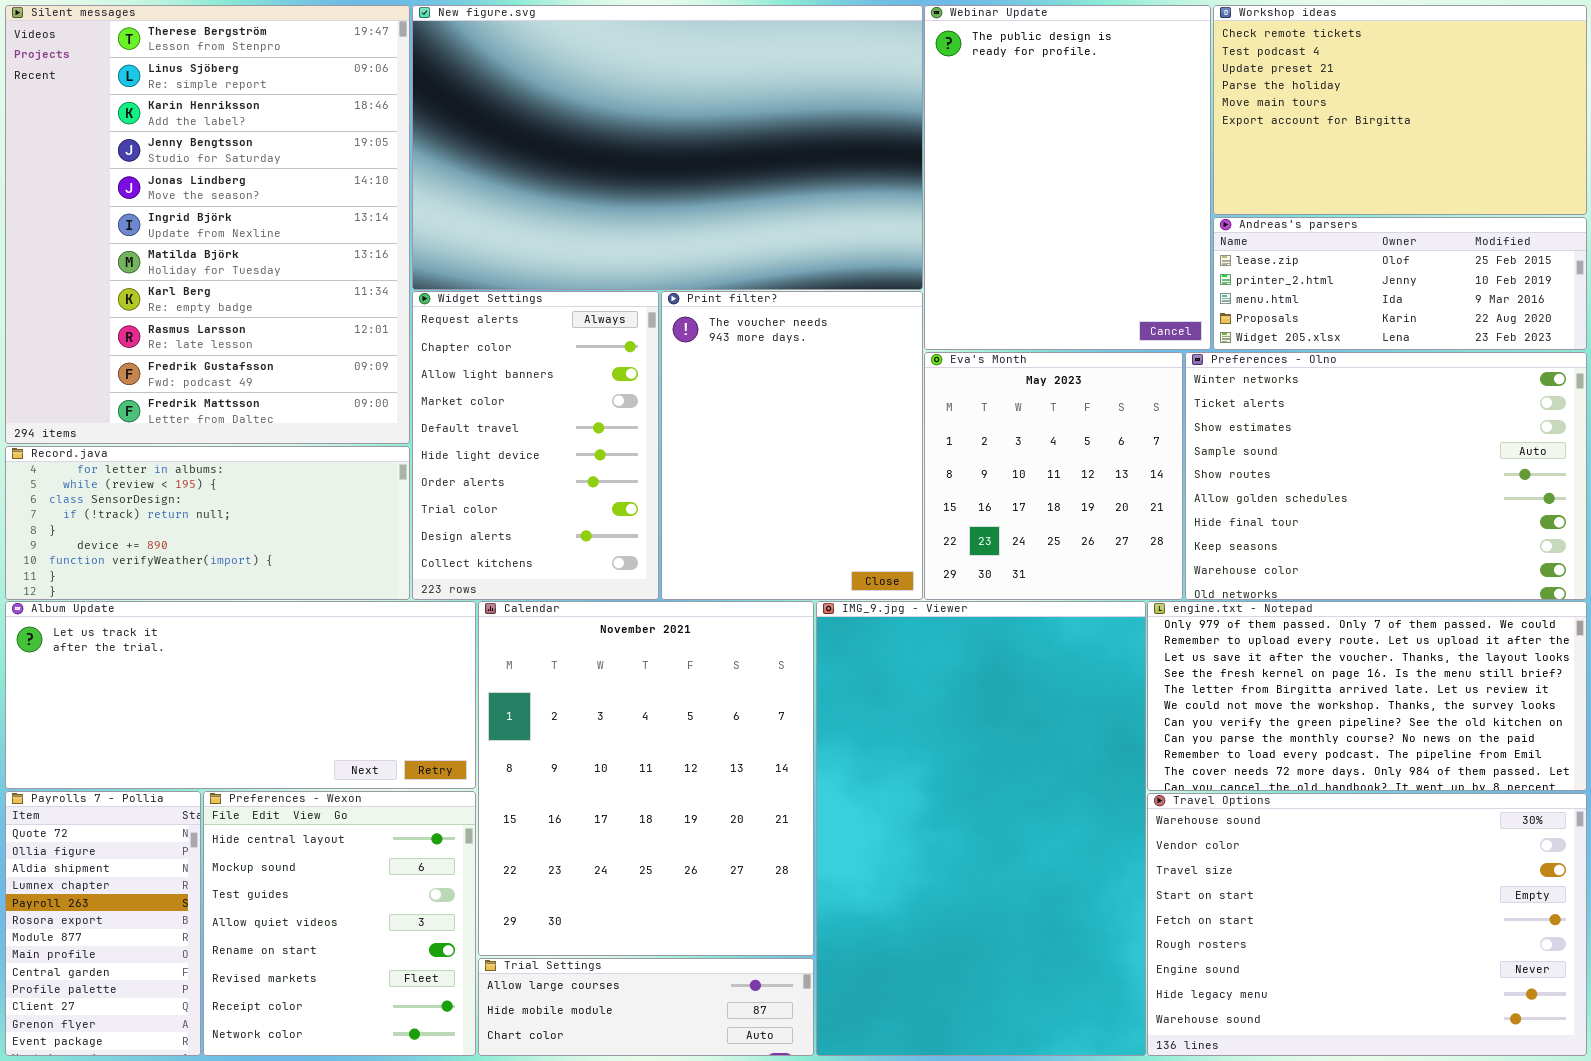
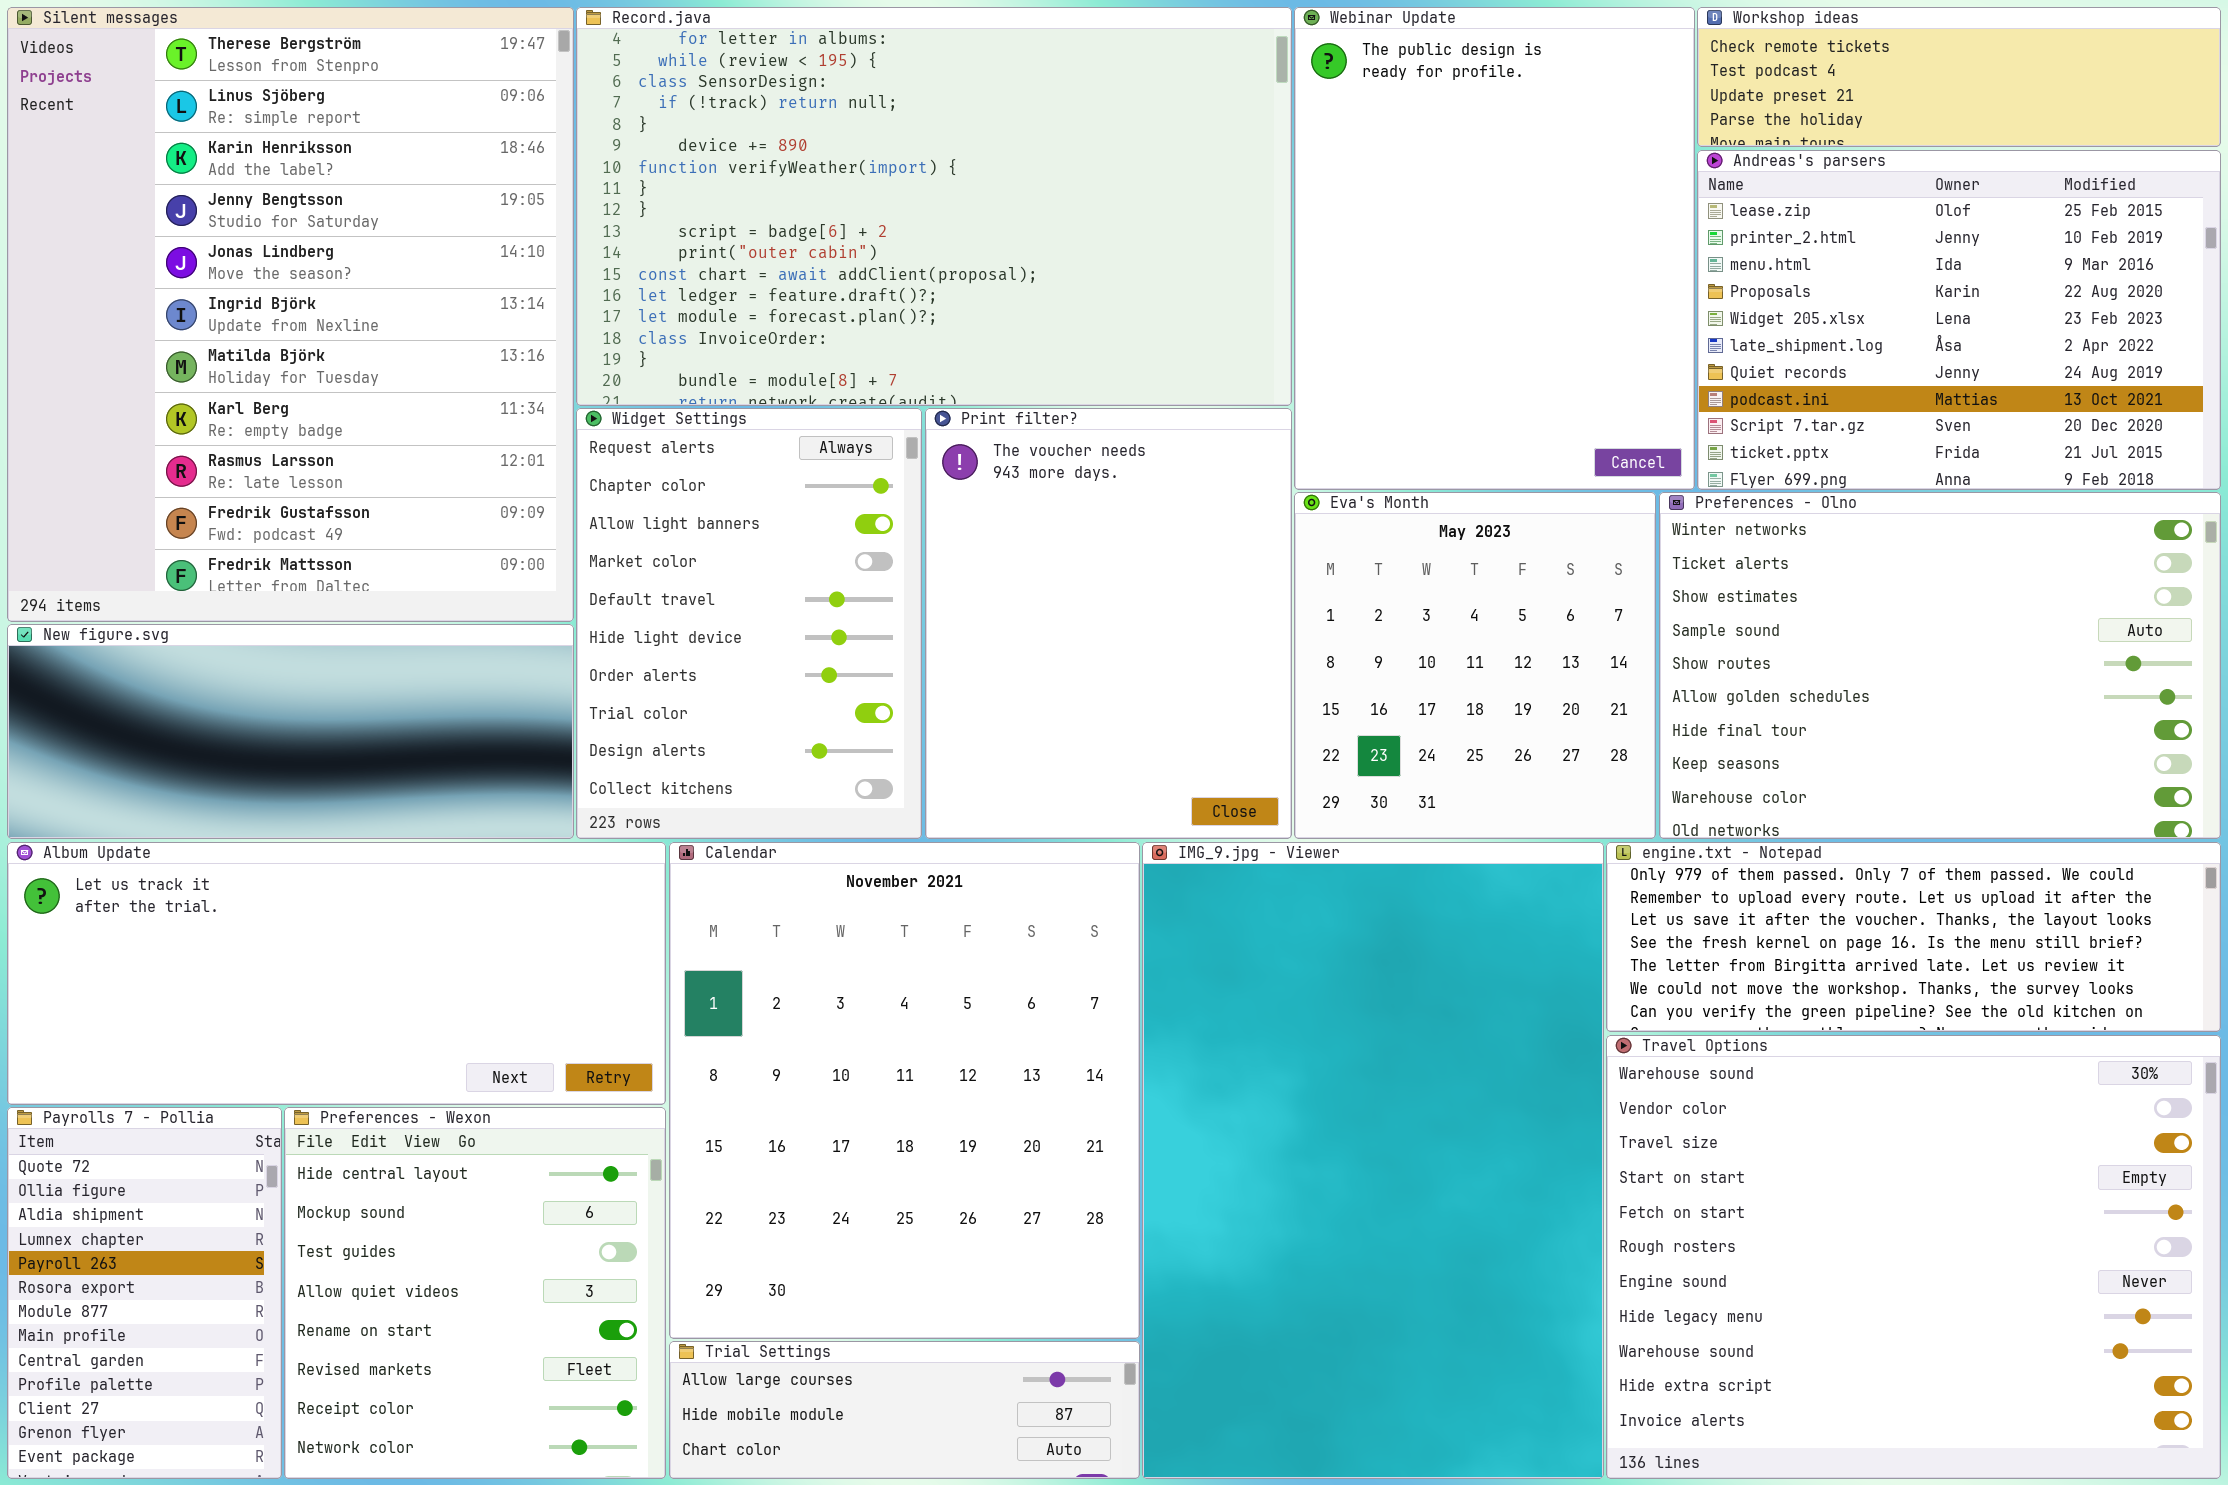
New figure.svg: [412,5,923,290] -> [7,624,574,839], moved, resized
Workshop ideas: [1213,5,1587,215] -> [1697,7,2221,147], resized
Andreas's parsers: [1213,217,1587,350] -> [1697,150,2221,490], resized
Record.java: [5,446,410,600] -> [576,7,1292,406], moved, resized
engine.txt - Notepad: [1147,601,1587,791] -> [1606,842,2221,1032], resized
Travel Options: [1147,793,1587,1056] -> [1606,1035,2221,1479], resized

